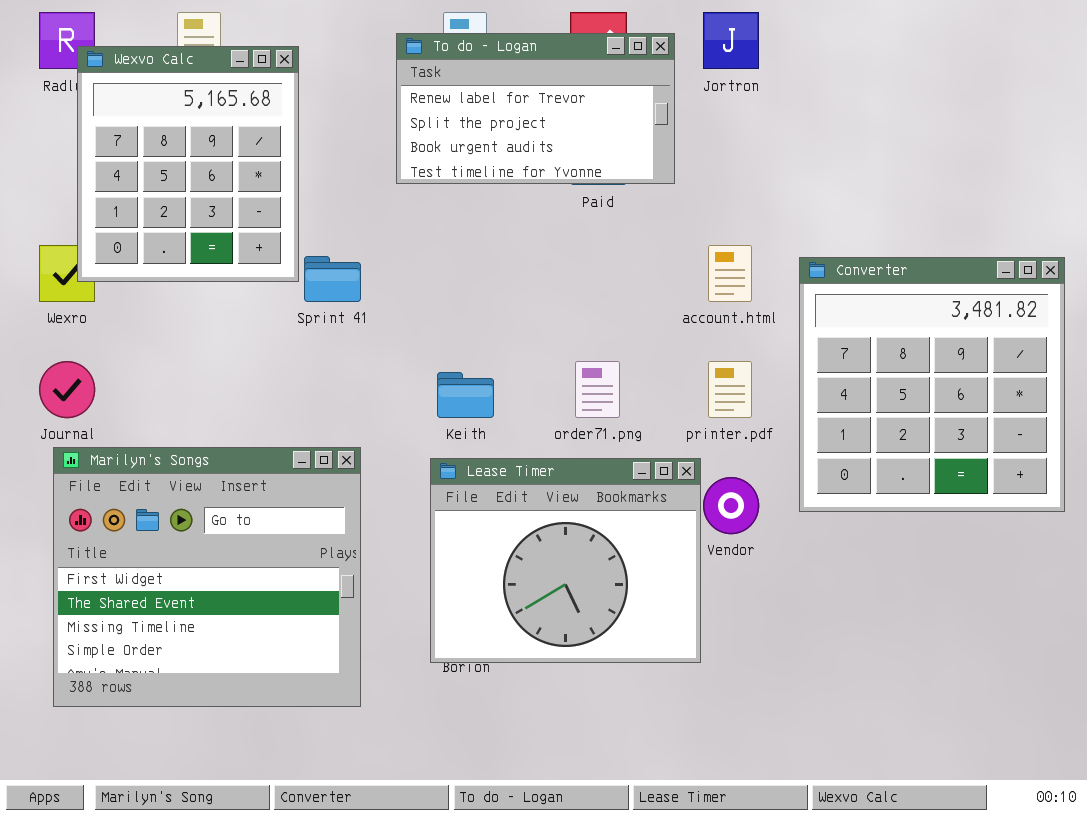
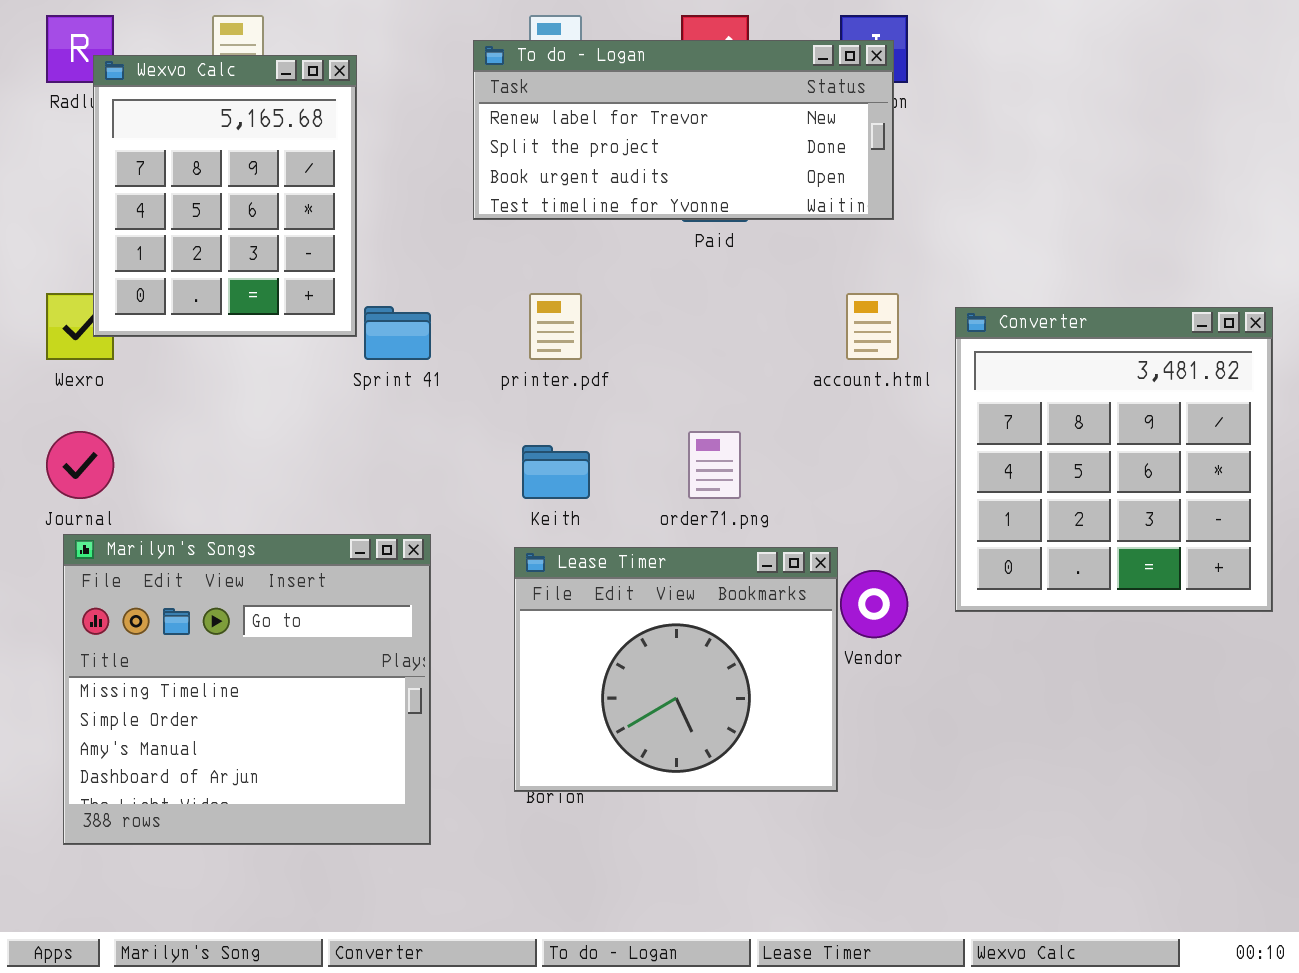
To do - Logan: [396,33,675,184] -> [473,40,894,220], resized
printer.pdf: [708,361,752,418] -> [529,293,582,360], moved
Marilyn's Songs: [53,447,361,707] -> [63,534,431,845], scrolled down 2 rows

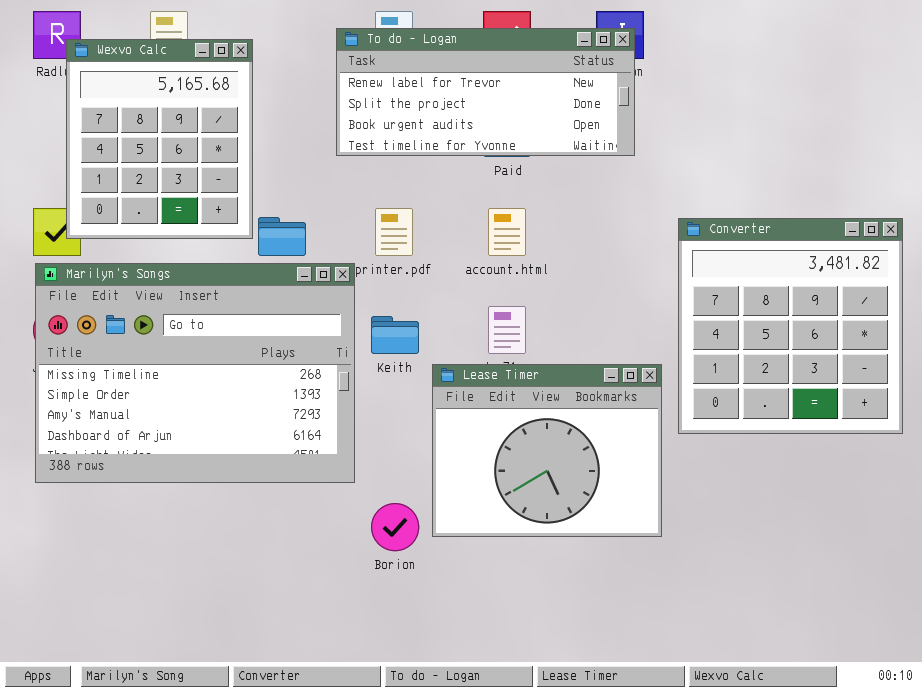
account.html: [846,293,899,360] -> [488,208,526,256], moved
Marilyn's Songs: [63,534,431,845] -> [35,263,355,483], moved, resized
Lease Timer: [514,547,838,792] -> [432,364,662,537], moved

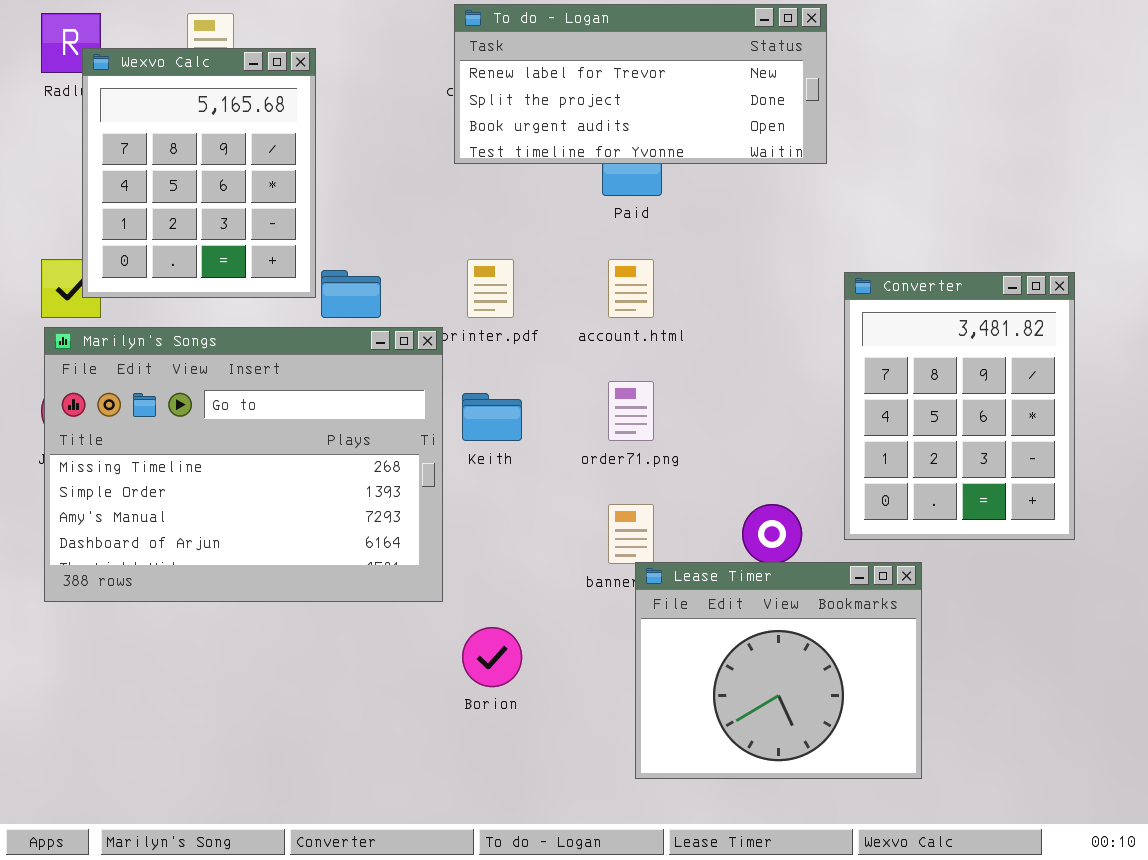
To do - Logan: [336,28,635,156] -> [454,4,827,164], moved
Converter: [678,218,903,434] -> [844,272,1075,540], resized
Lease Timer: [432,364,662,537] -> [635,562,922,779], moved

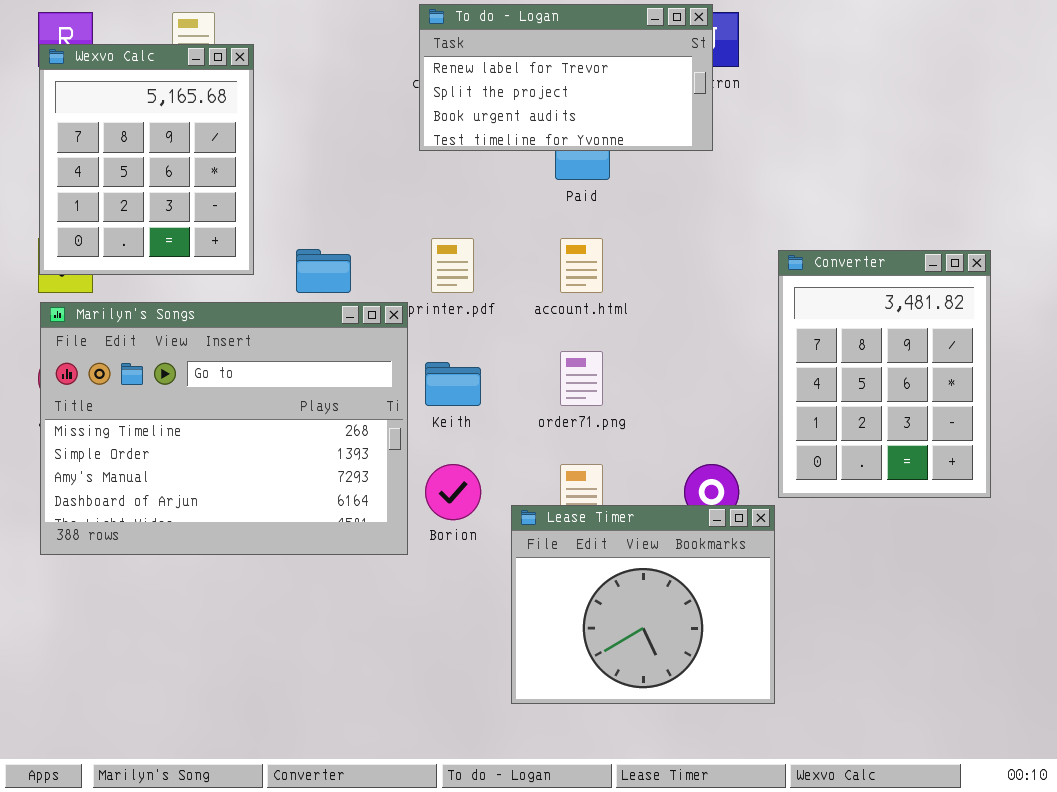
To do - Logan: [454,4,827,164] -> [419,4,713,151], resized
Wexvo Calc: [82,48,316,298] -> [39,44,254,275], moved
Lease Timer: [635,562,922,779] -> [511,505,775,704], moved
Borion: [462,627,522,687] -> [425,464,481,520], moved

